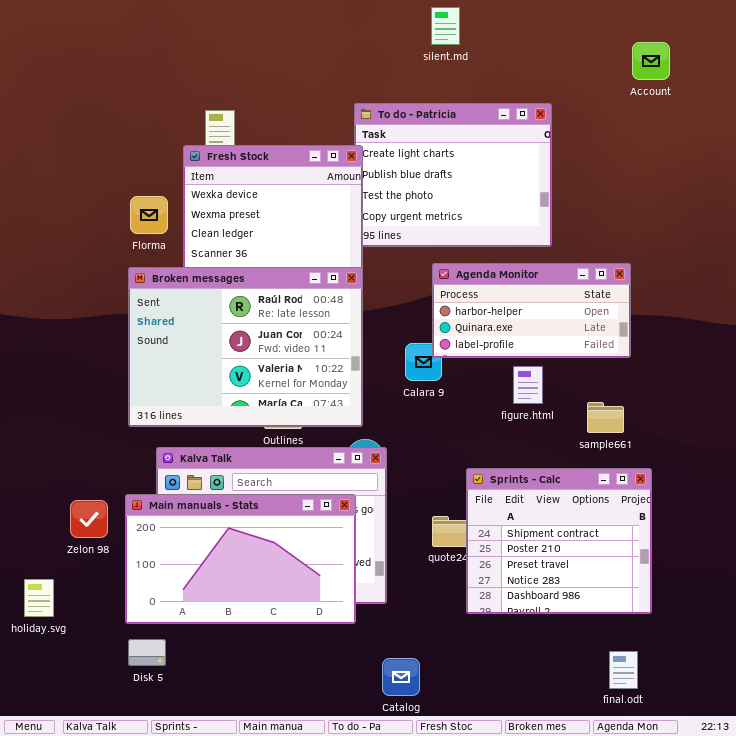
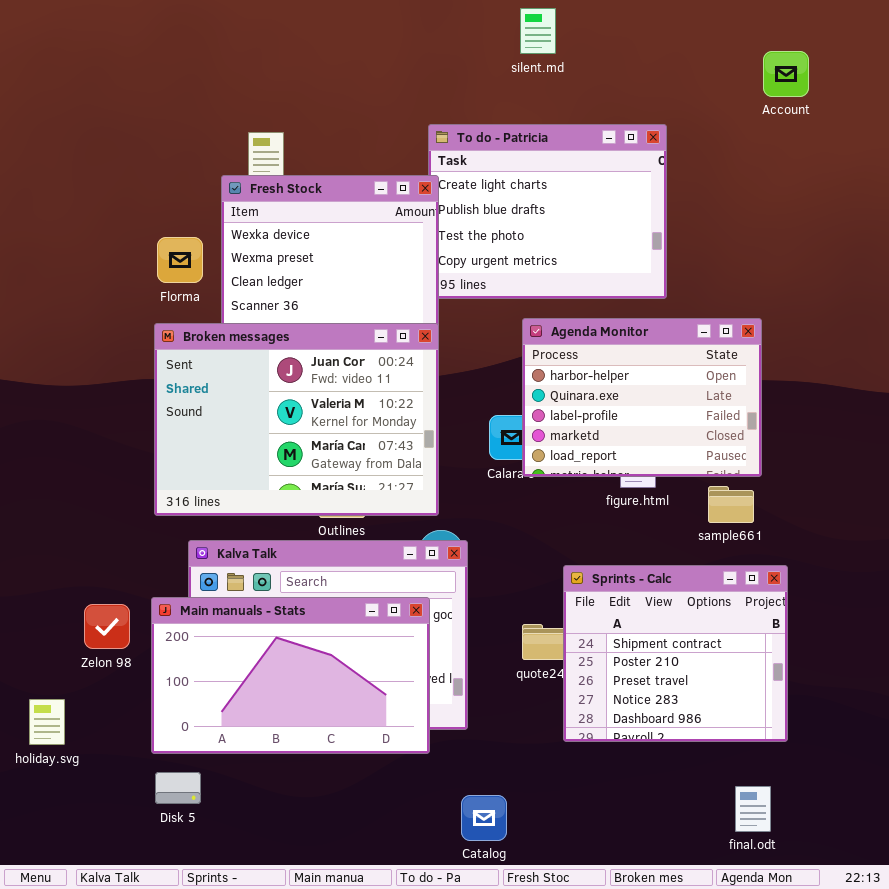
Agenda Monitor: [432,263,631,358] -> [522,318,762,477], resized
Broken messages: [128,267,363,427] -> [154,323,439,516], scrolled down 1 row

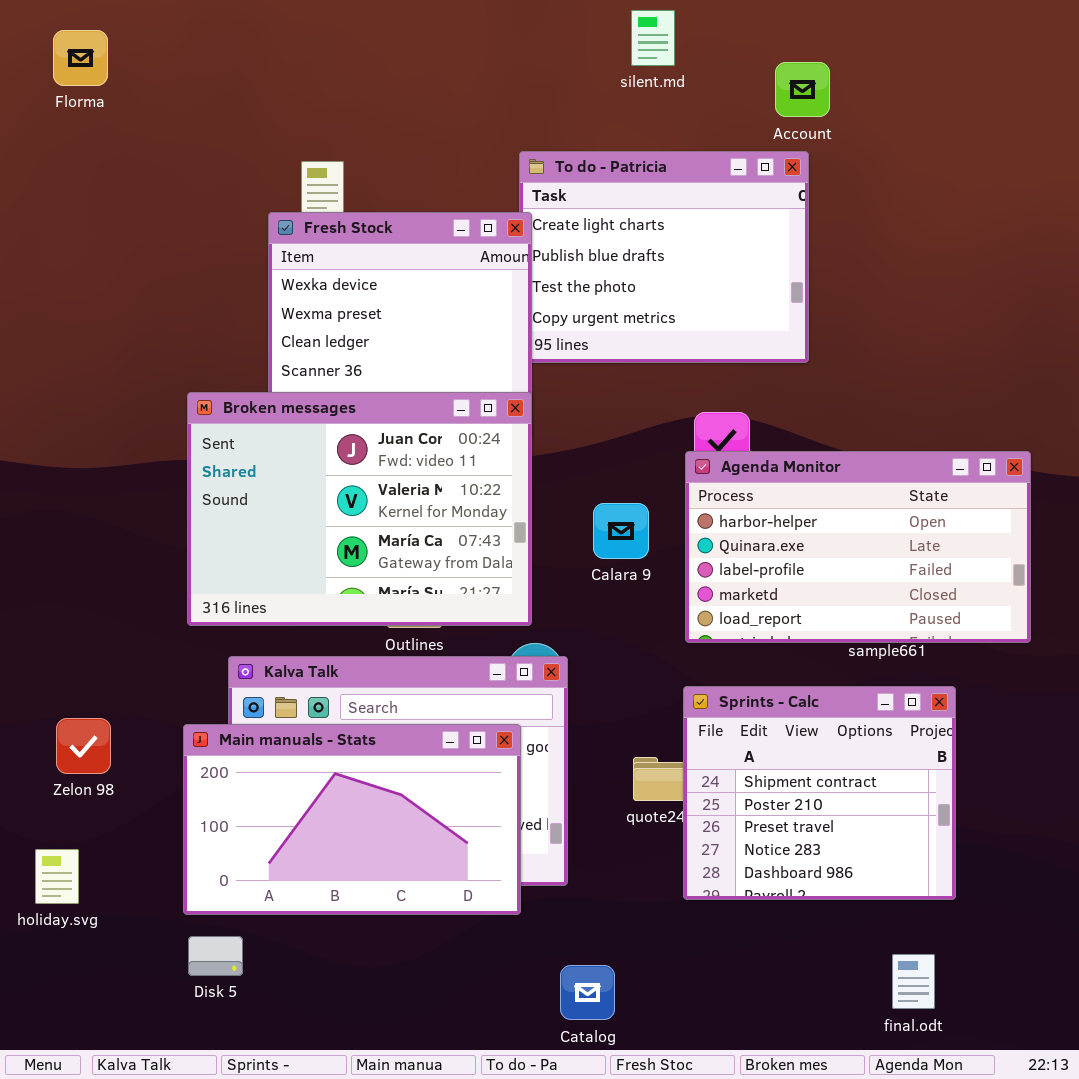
Account: [763,51,809,97] -> [775,62,830,117], moved
Florma: [157,237,203,283] -> [53,30,108,86], moved
Agenda Monitor: [522,318,762,477] -> [685,451,1031,643], moved, resized
Zelon 98: [84,604,130,649] -> [56,718,111,774], moved

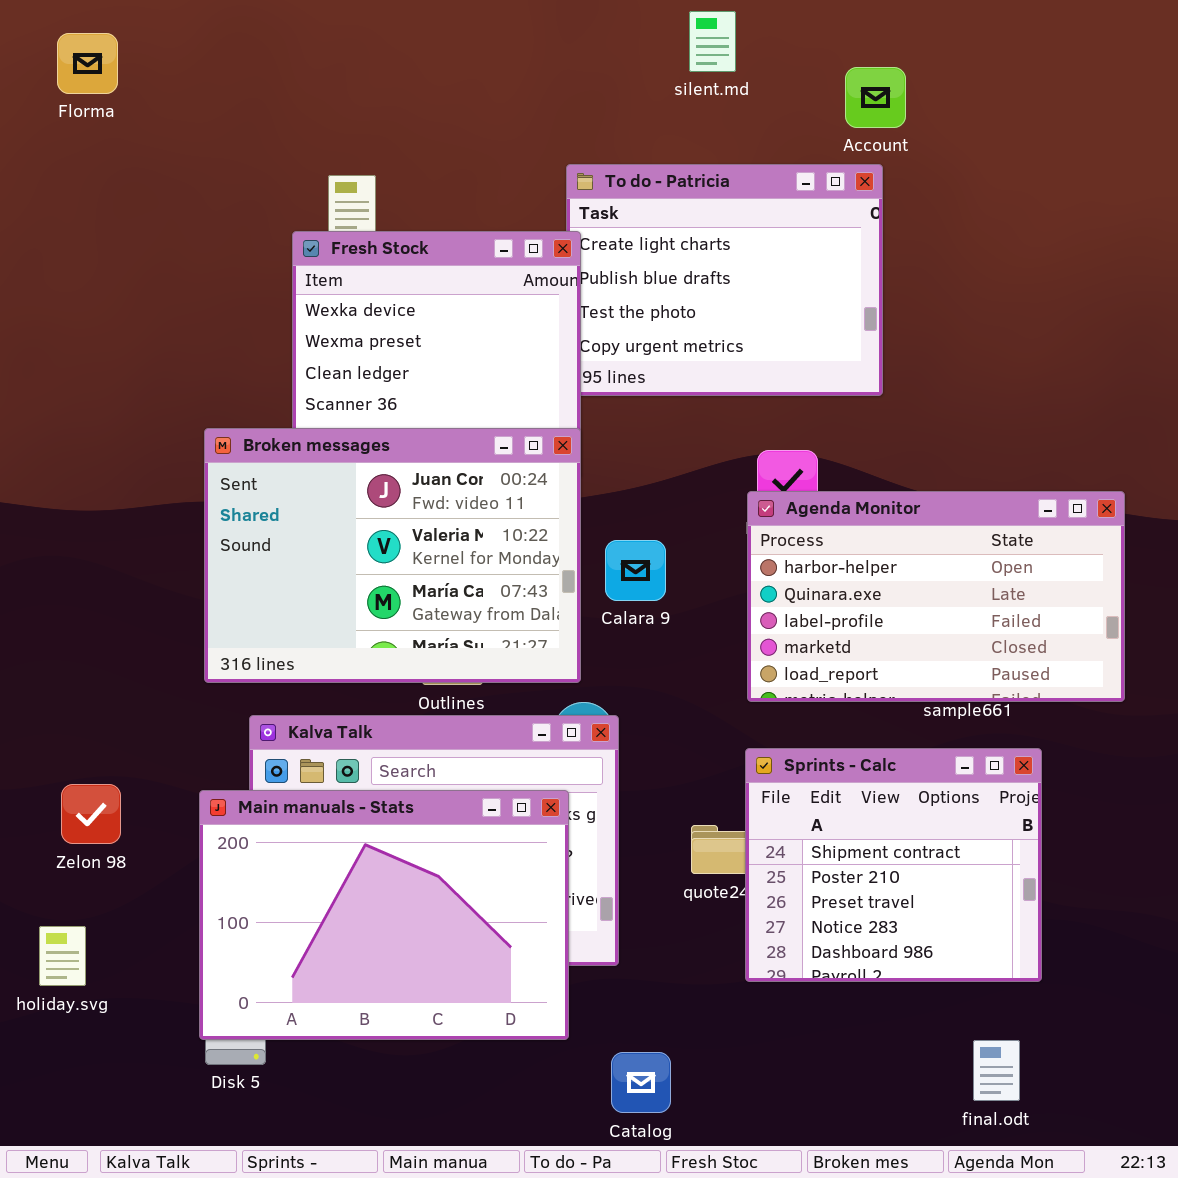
Calara 9: [593,503,649,559] -> [605,540,666,601], moved
Main manuals - Stats: [183,724,521,915] -> [199,790,569,1040], resized

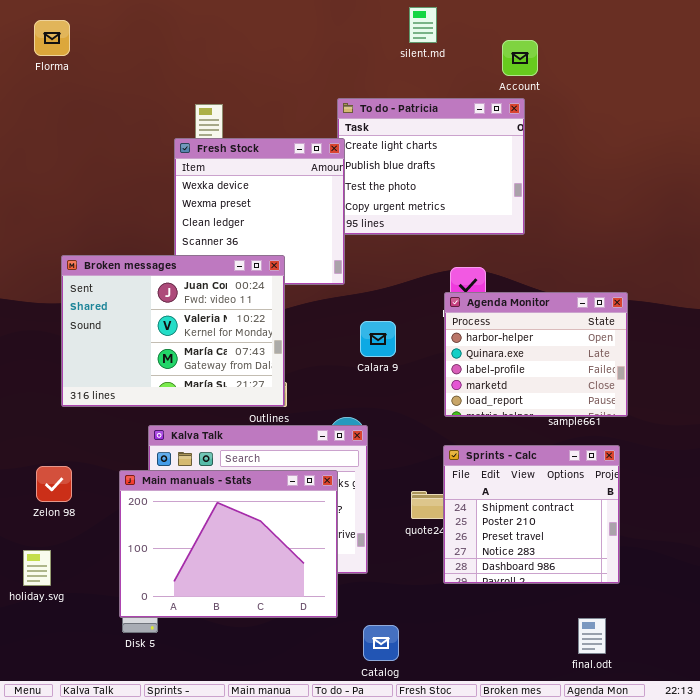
Broken messages: [204,428,581,683] -> [61,255,285,407], moved
Agenda Monitor: [747,491,1125,702] -> [444,292,628,417], resized

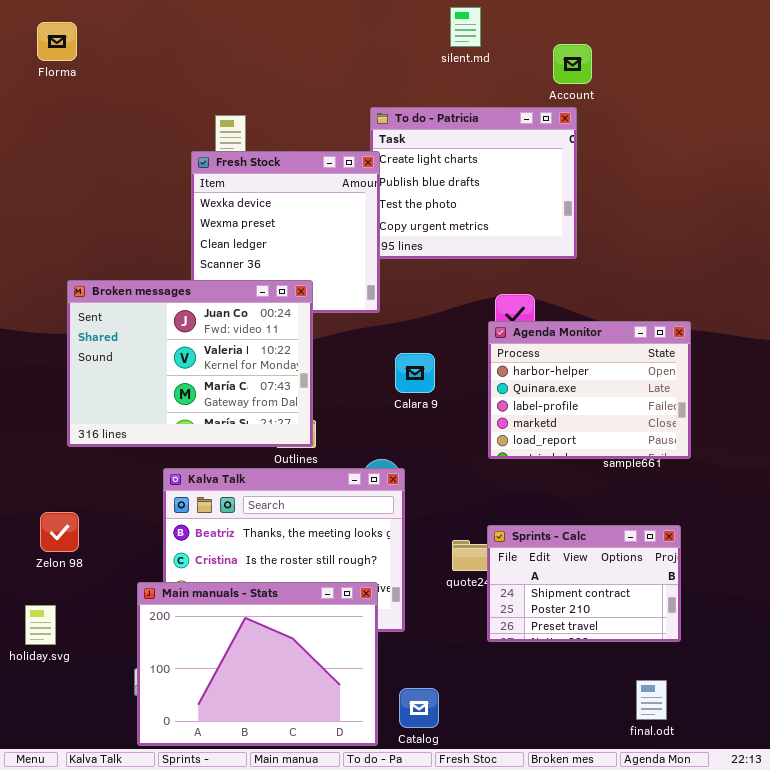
Sprints - Calc: [443,445,620,584] -> [487,525,681,642], resized
Main manuals - Stats: [119,470,338,618] -> [137,582,378,746], moved

